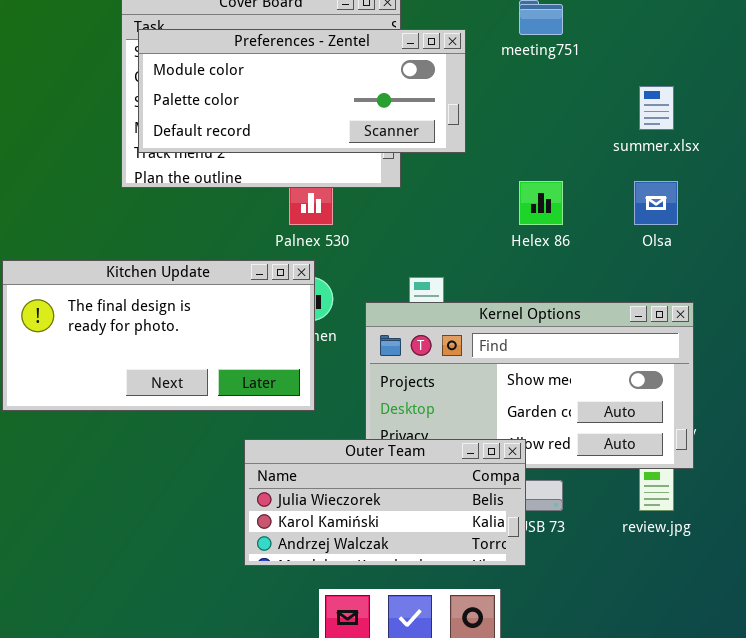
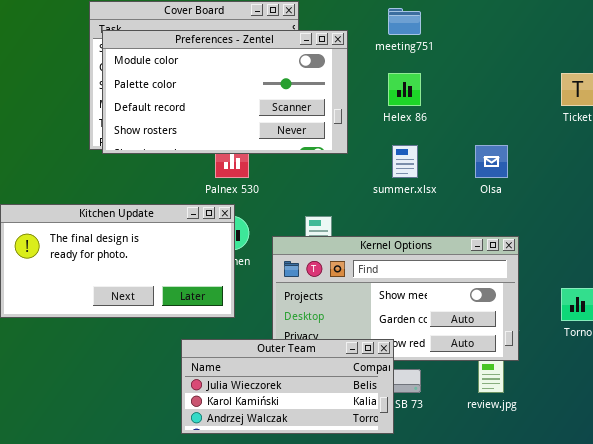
Preferences - Zentel: [138,29,466,153] -> [102,30,348,154], resized
summer.xlsx: [639,86,674,130] -> [392,145,418,178], moved
Helex 86: [519,181,563,225] -> [388,73,421,106], moved

